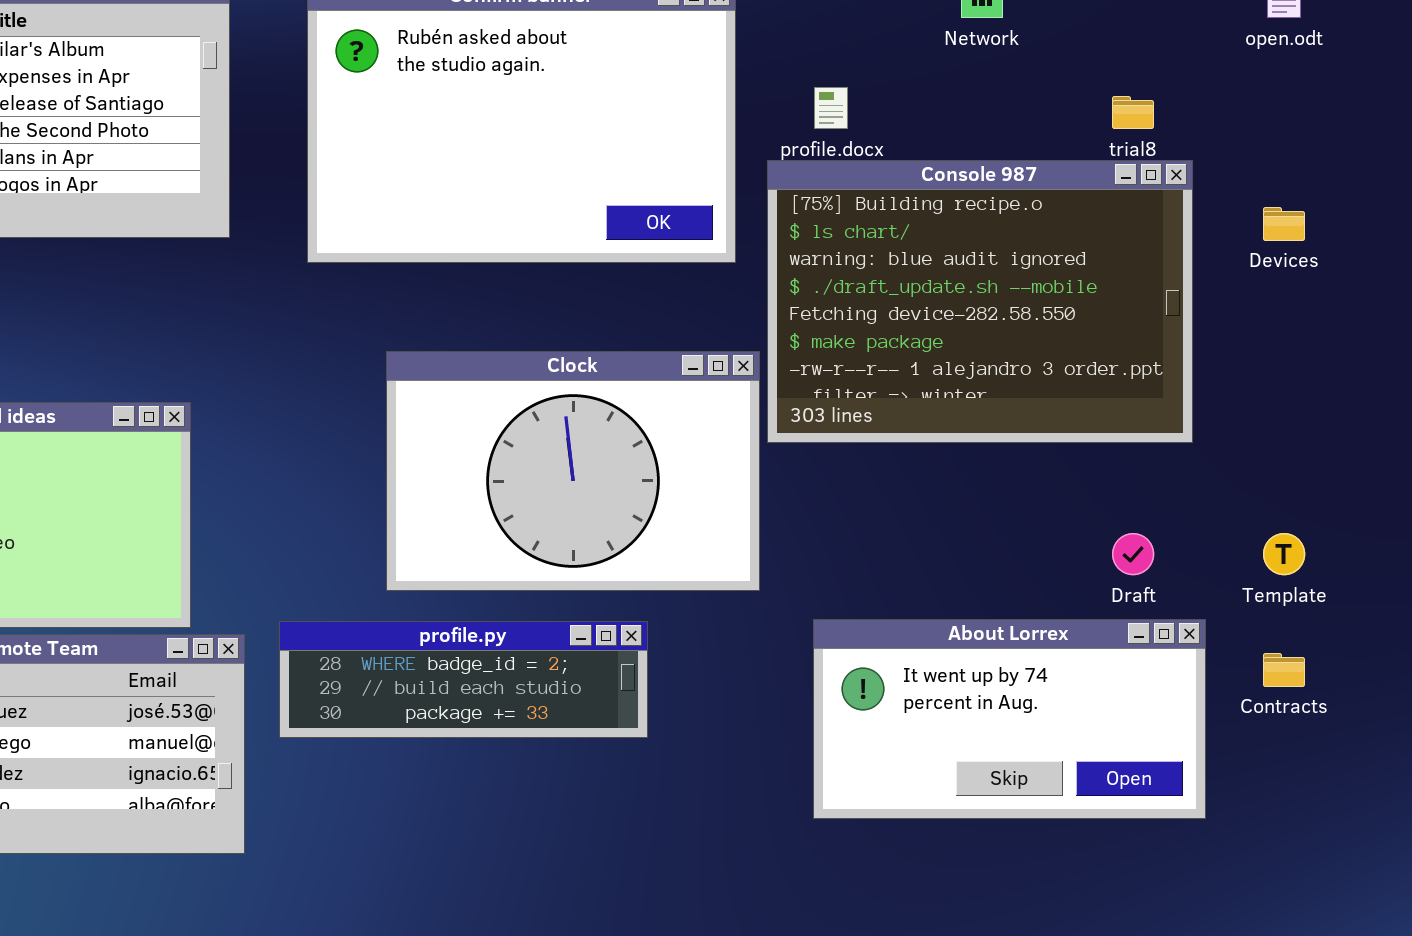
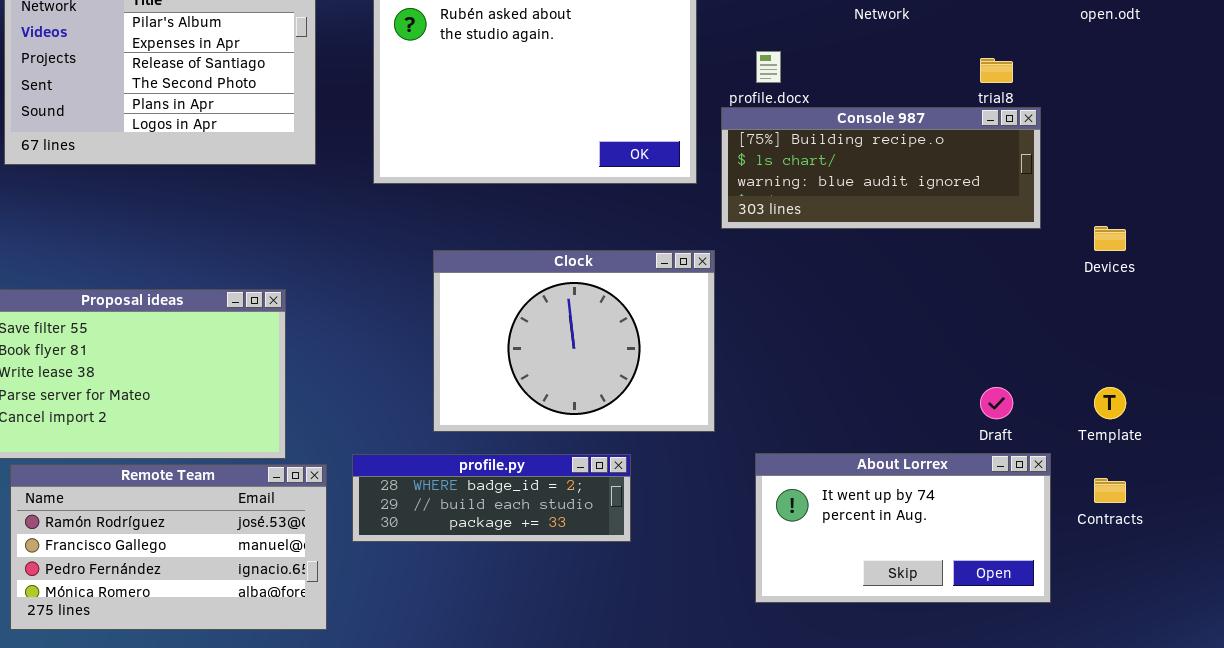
Console 987: [767,160,1193,443] -> [721,107,1041,229], resized
Devices: [1263,207,1305,241] -> [1094,226,1126,251], moved

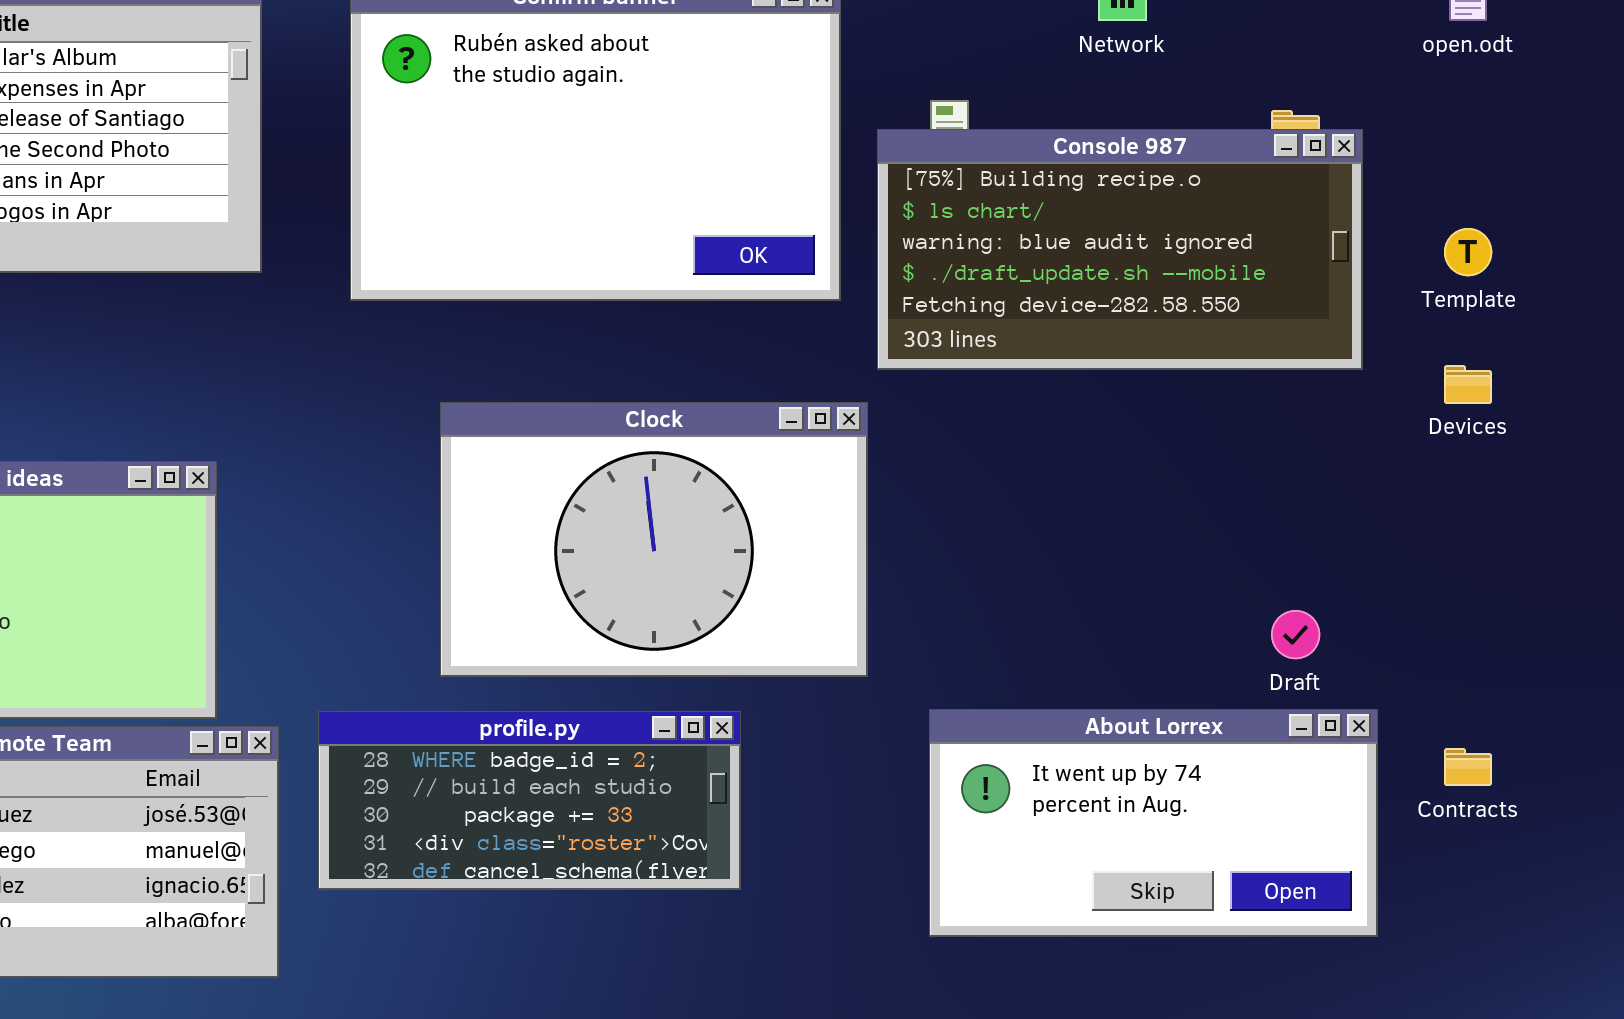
Console 987: [721,107,1041,229] -> [877,129,1363,370], resized
Template: [1094,387,1126,419] -> [1444,228,1492,276], moved
profile.py: [352,454,631,542] -> [318,711,741,890], resized

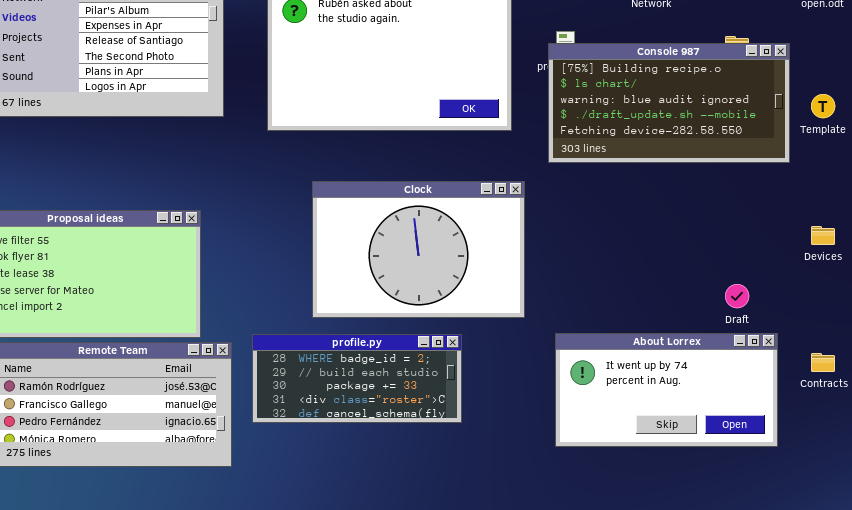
Console 987: [877,129,1363,370] -> [548,43,790,163], moved
Devices: [1444,365,1492,404] -> [811,226,835,245], moved

